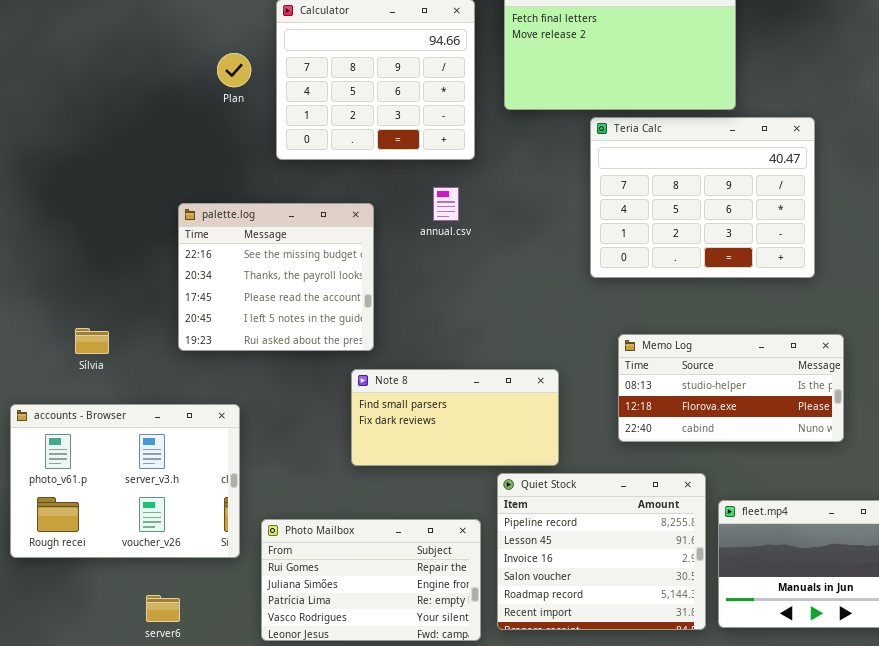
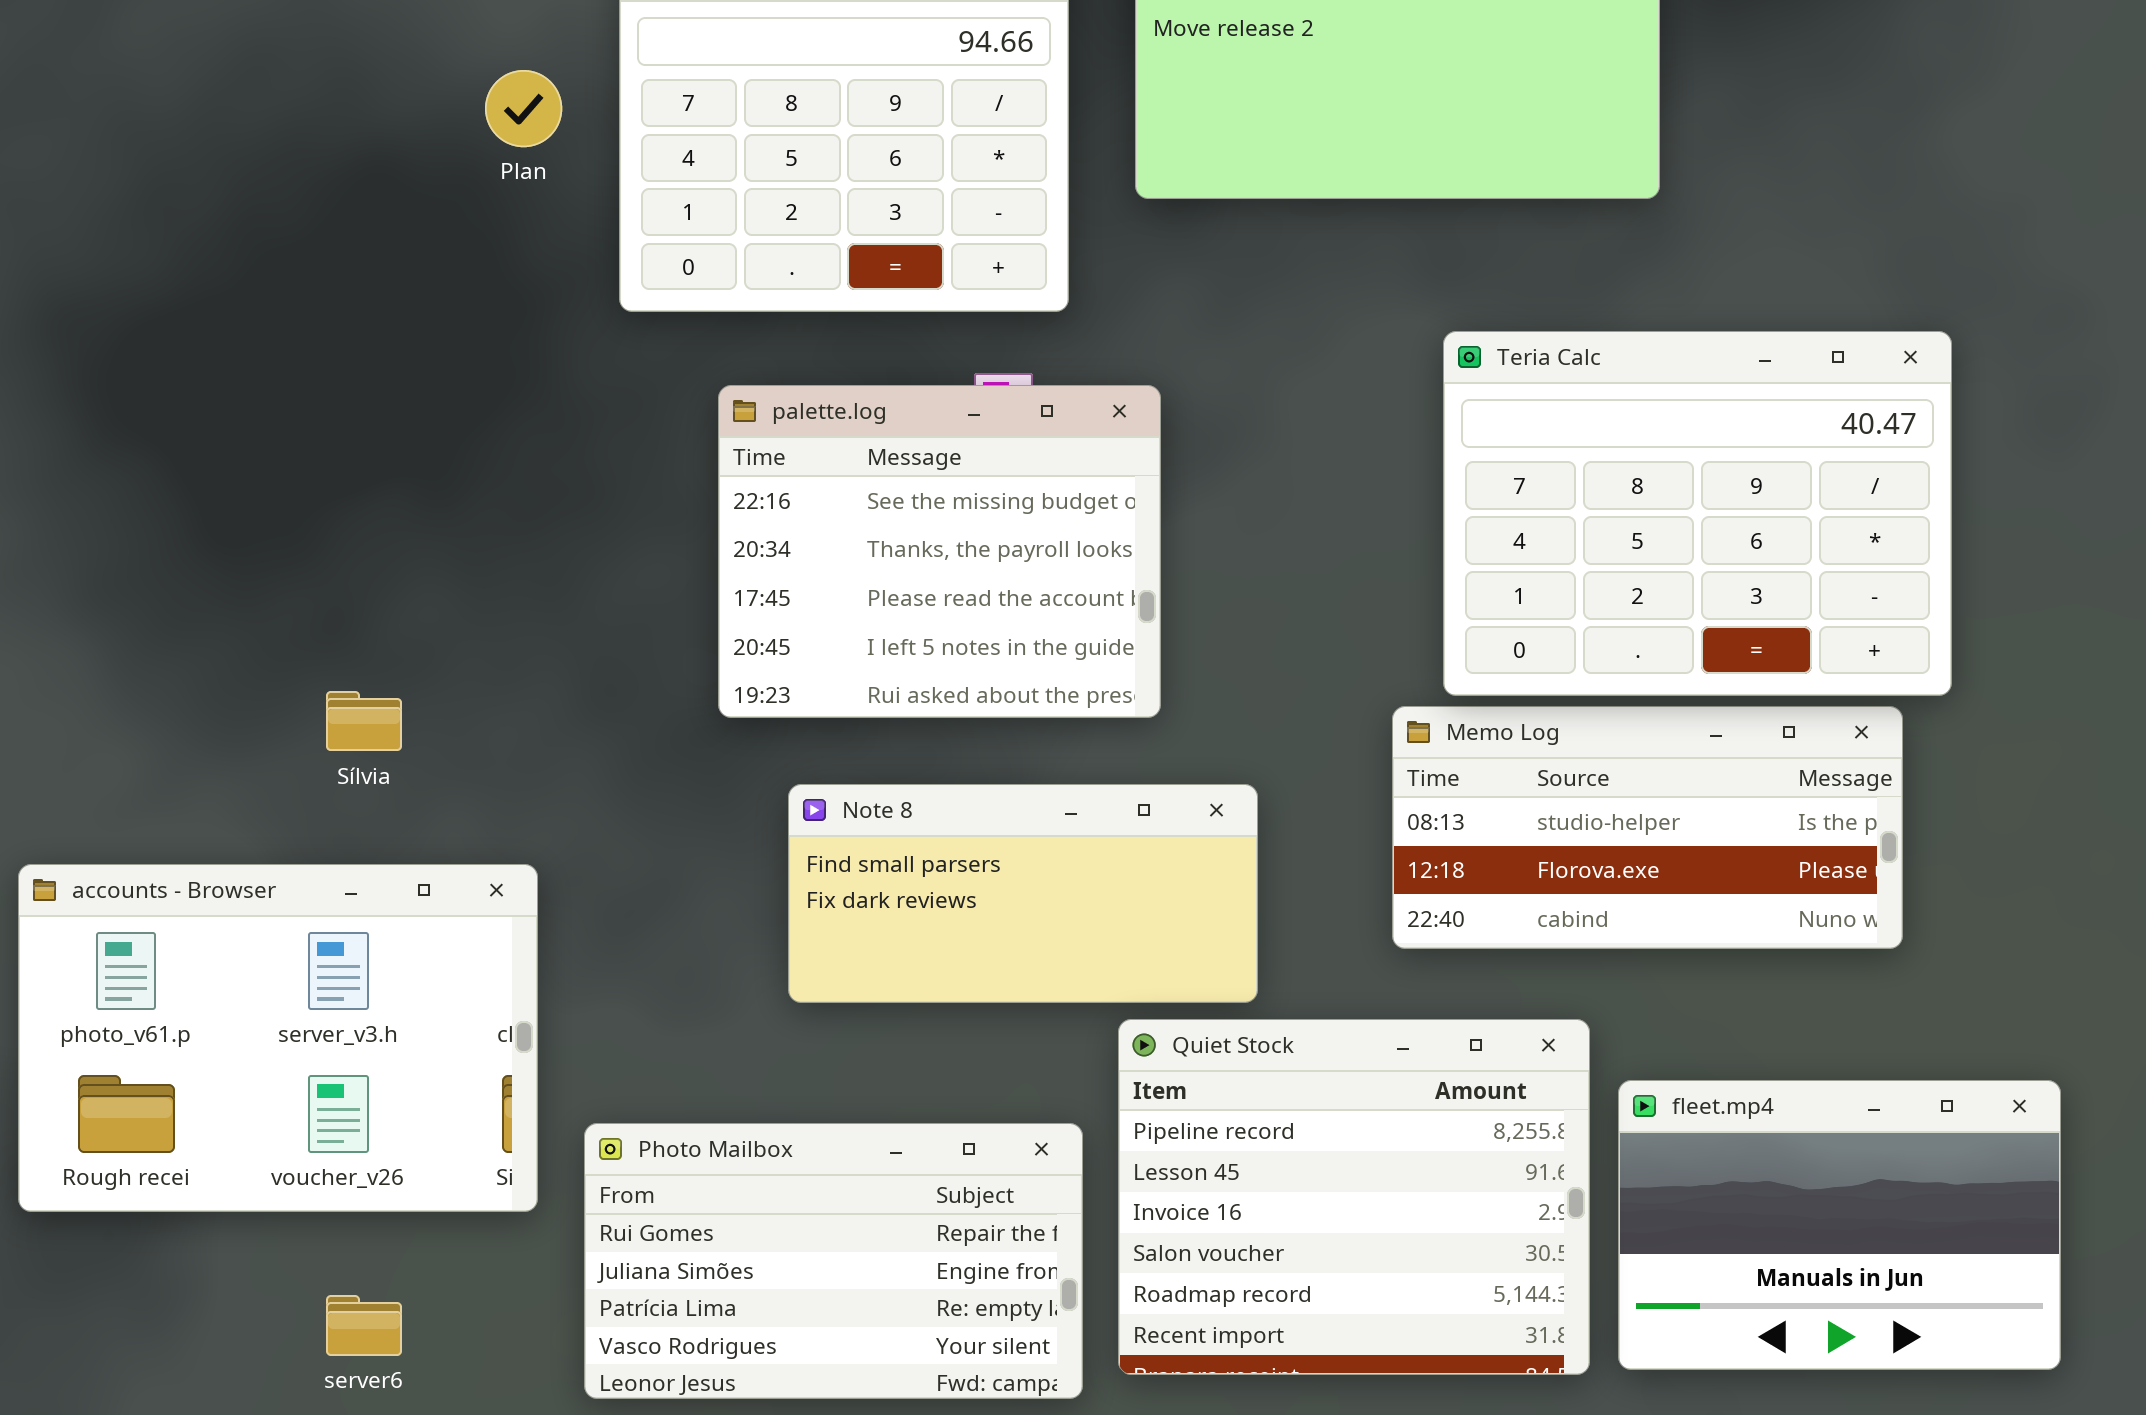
Teria Calc: [590,117,815,278] -> [1443,331,1952,696], moved
palette.log: [178,203,374,351] -> [718,385,1161,718], moved
Sílvia: [75,328,109,354] -> [326,691,402,751], moved

